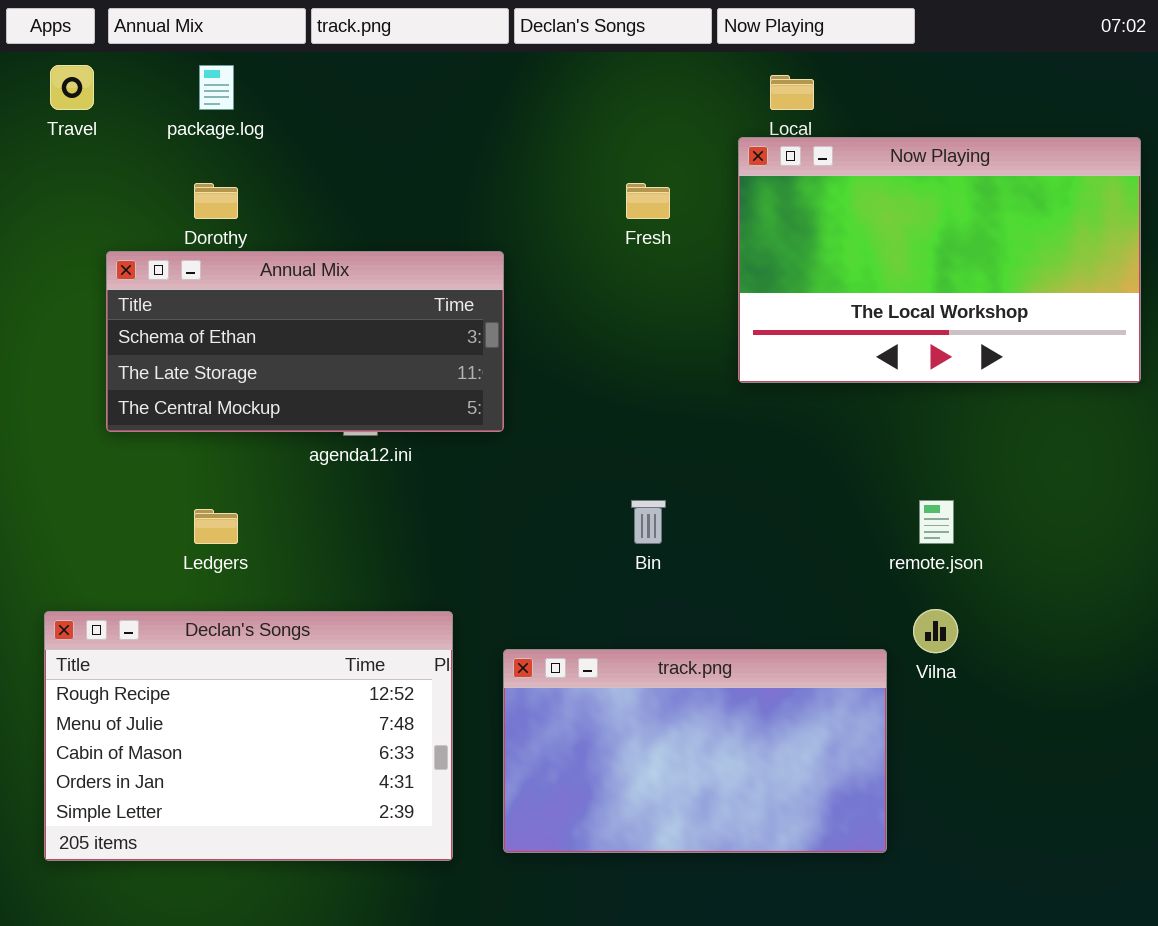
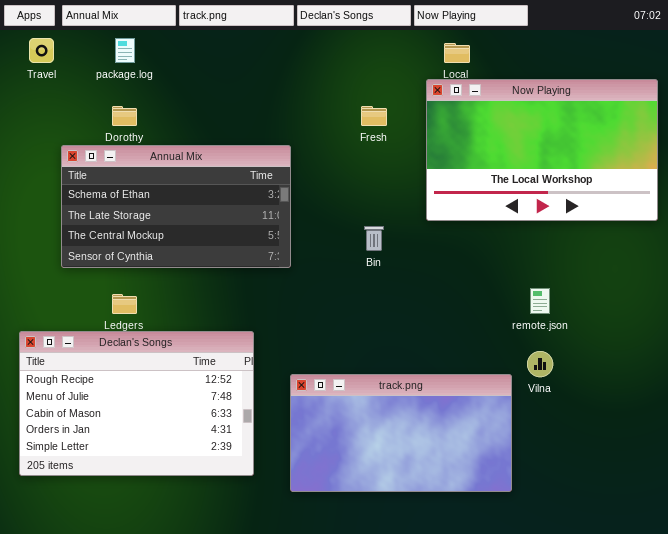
Annual Mix: [106,251,504,432] -> [61,145,291,268], resized
Bin: [631,500,666,544] -> [364,226,384,251], moved
Declan's Songs: [44,611,453,861] -> [19,331,254,476], moved

